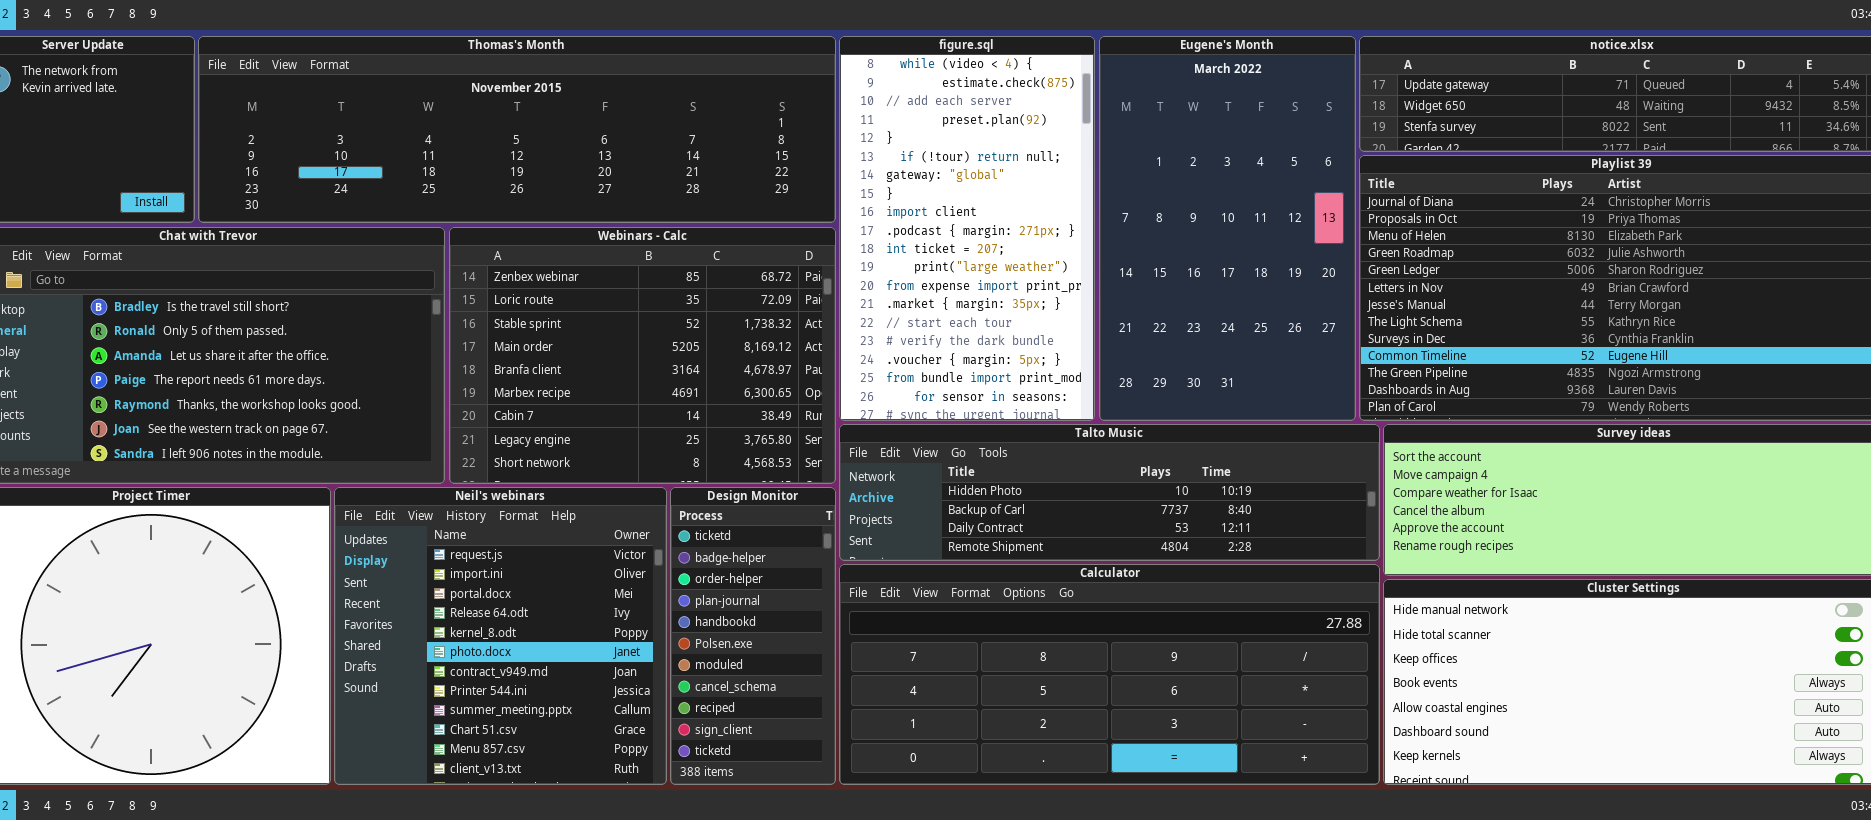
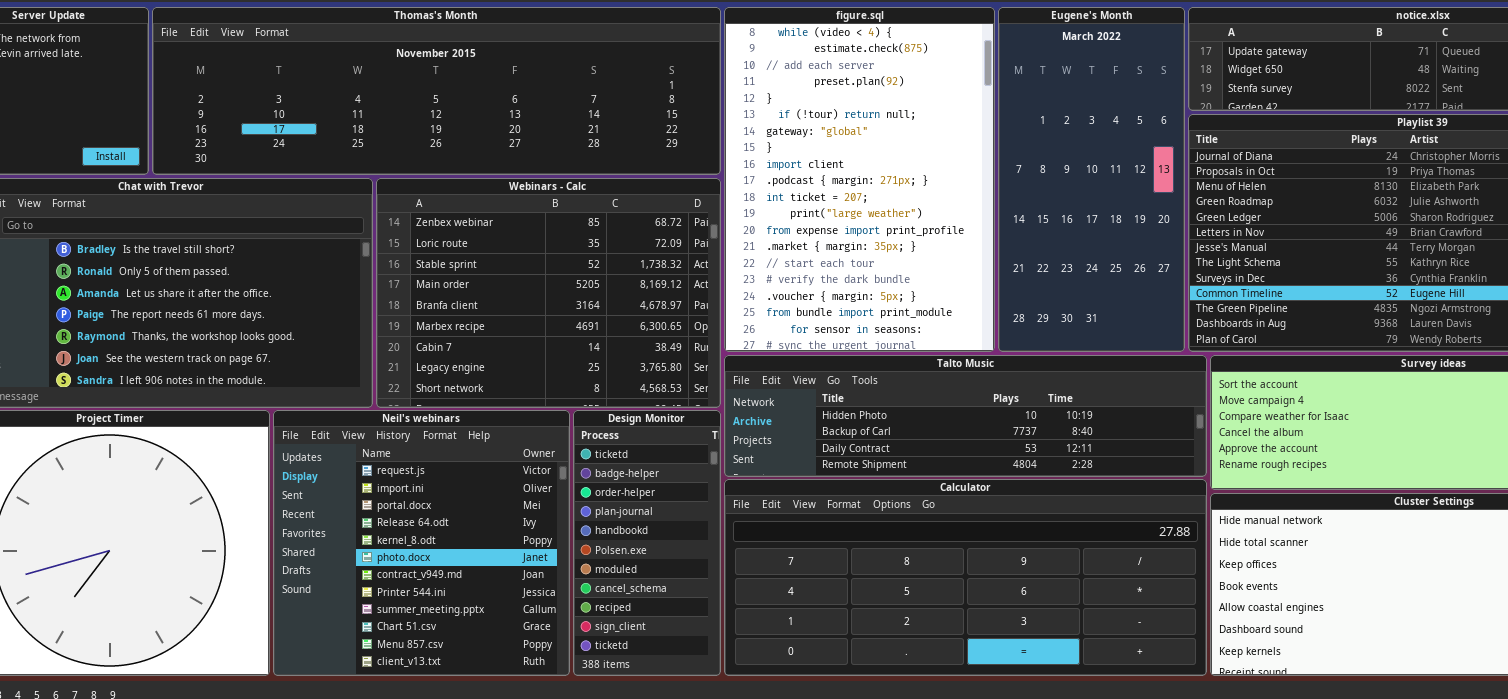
figure.sql: [839,36,1095,421] -> [724,7,995,352], resized
Eugene's Month: [1099,36,1356,421] -> [998,7,1185,352], resized

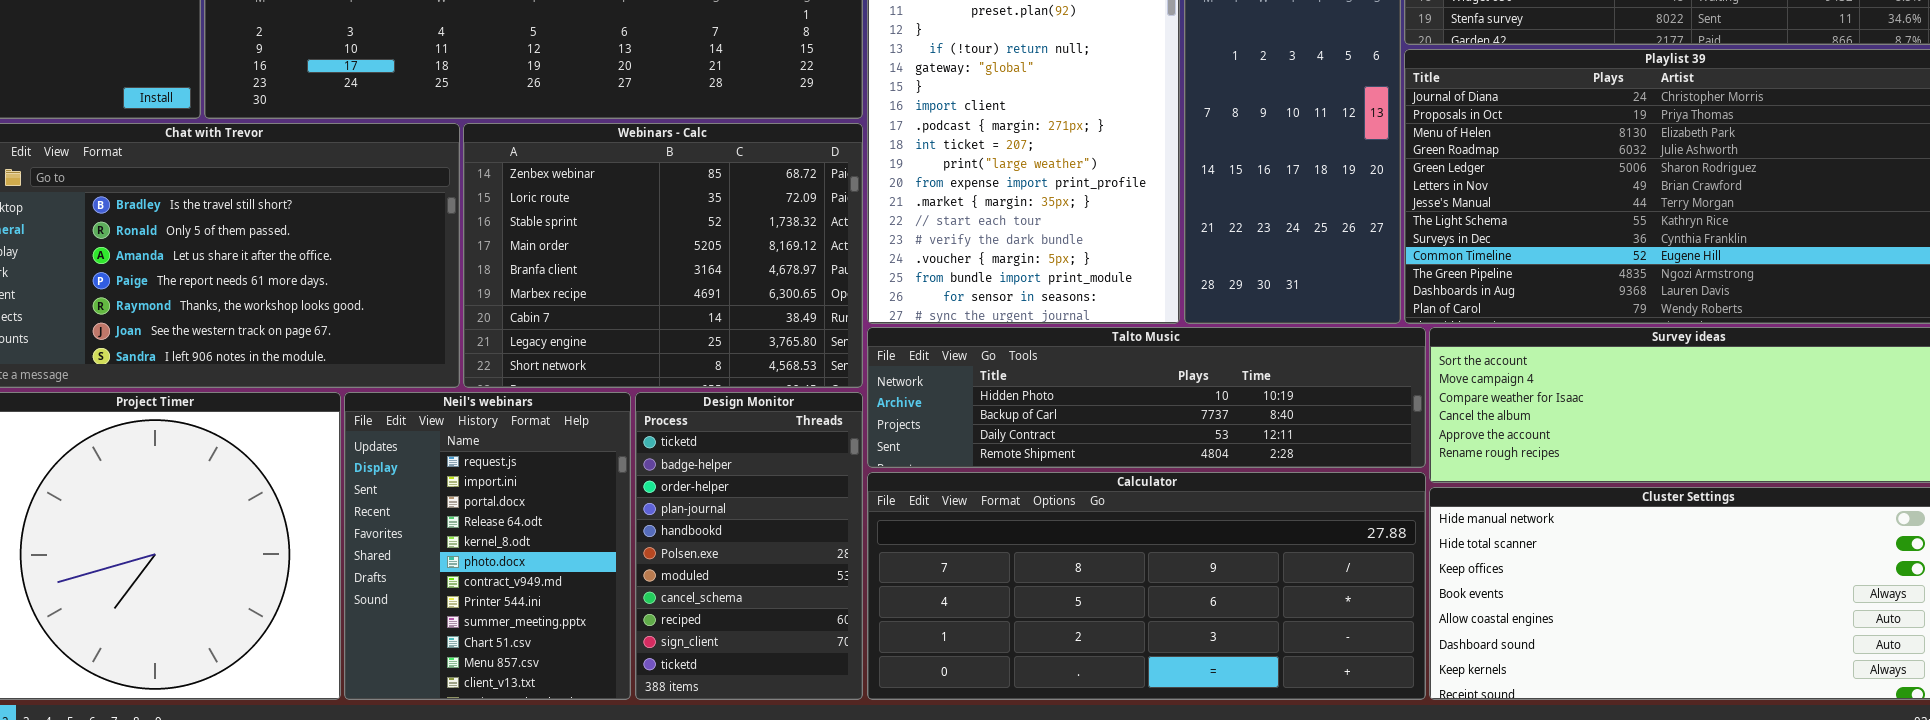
Neil's webinars: [273,410,570,676] -> [344,392,631,700], resized
Design Monitor: [573,410,721,676] -> [635,392,863,700], resized

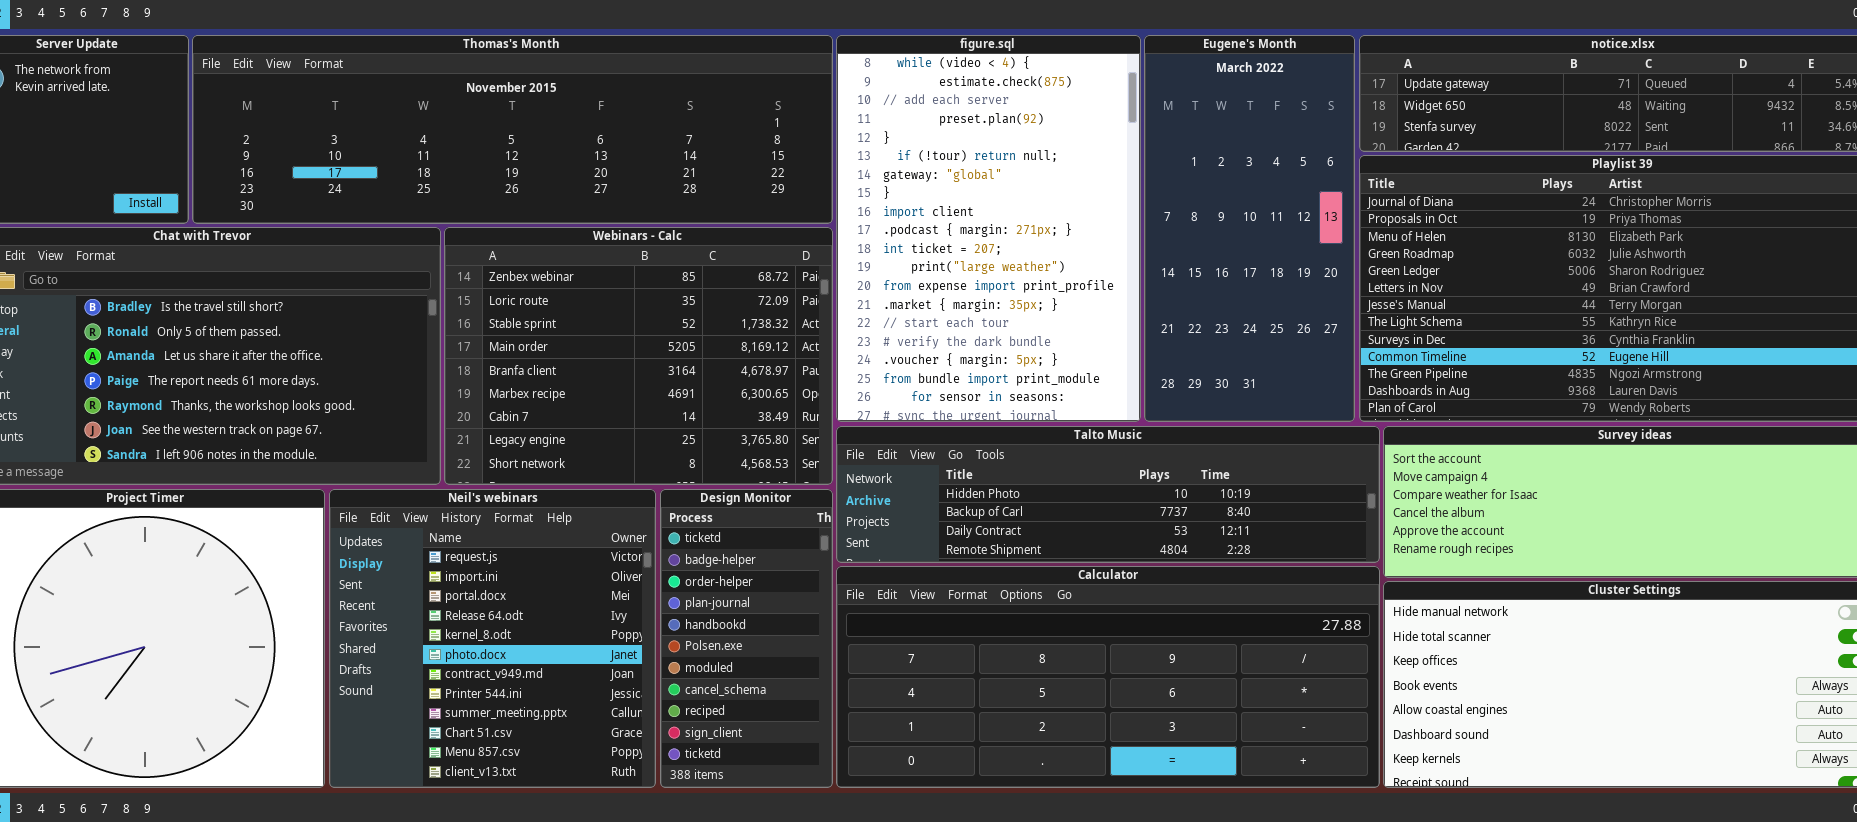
Neil's webinars: [344,392,631,700] -> [329,489,656,788], resized
Design Monitor: [635,392,863,700] -> [660,489,833,788], resized

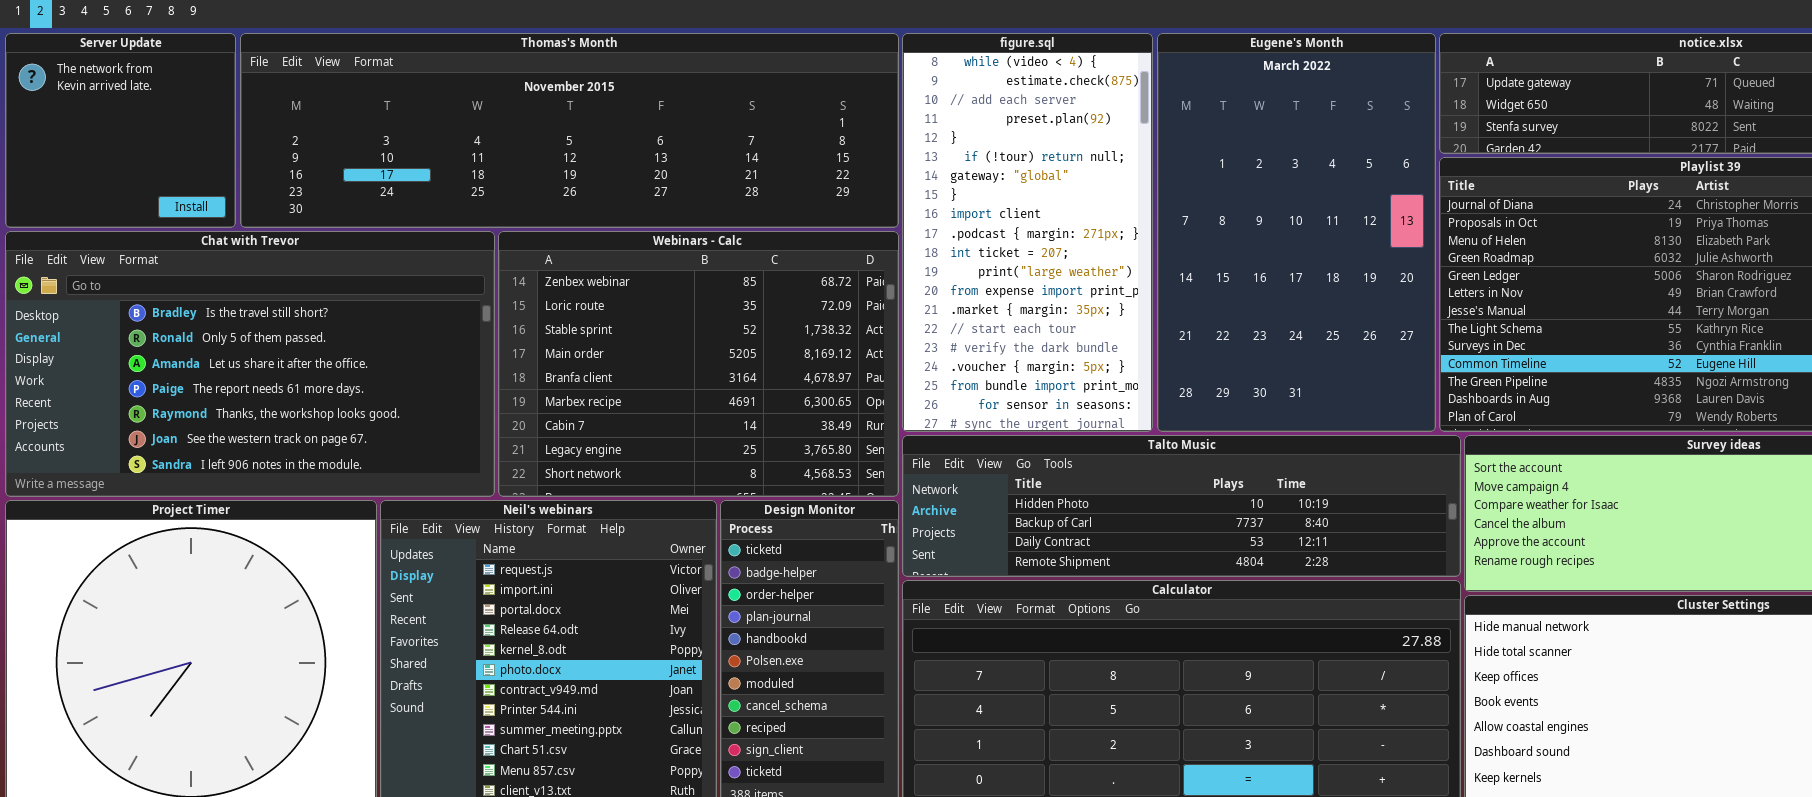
figure.sql: [836,35,1141,422] -> [902,33,1153,432], resized
Eugene's Month: [1144,35,1355,422] -> [1157,33,1436,432], resized

